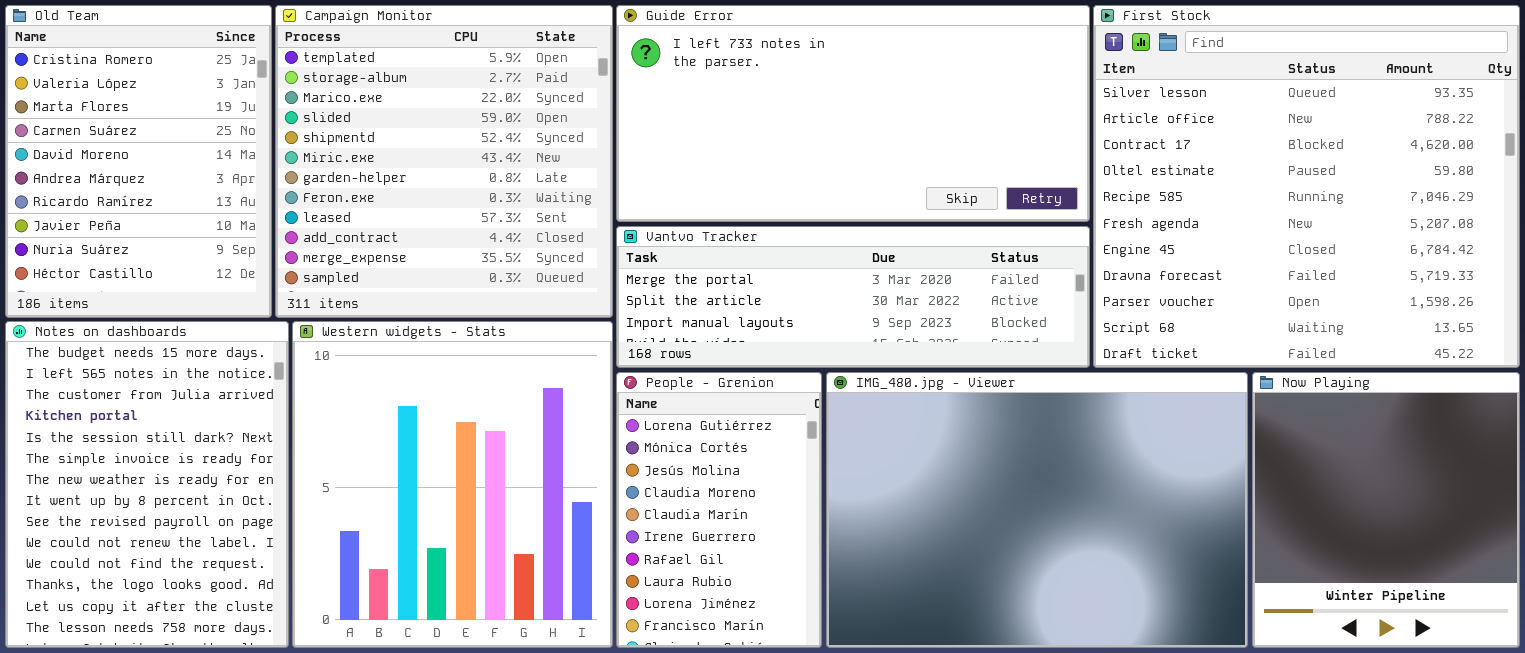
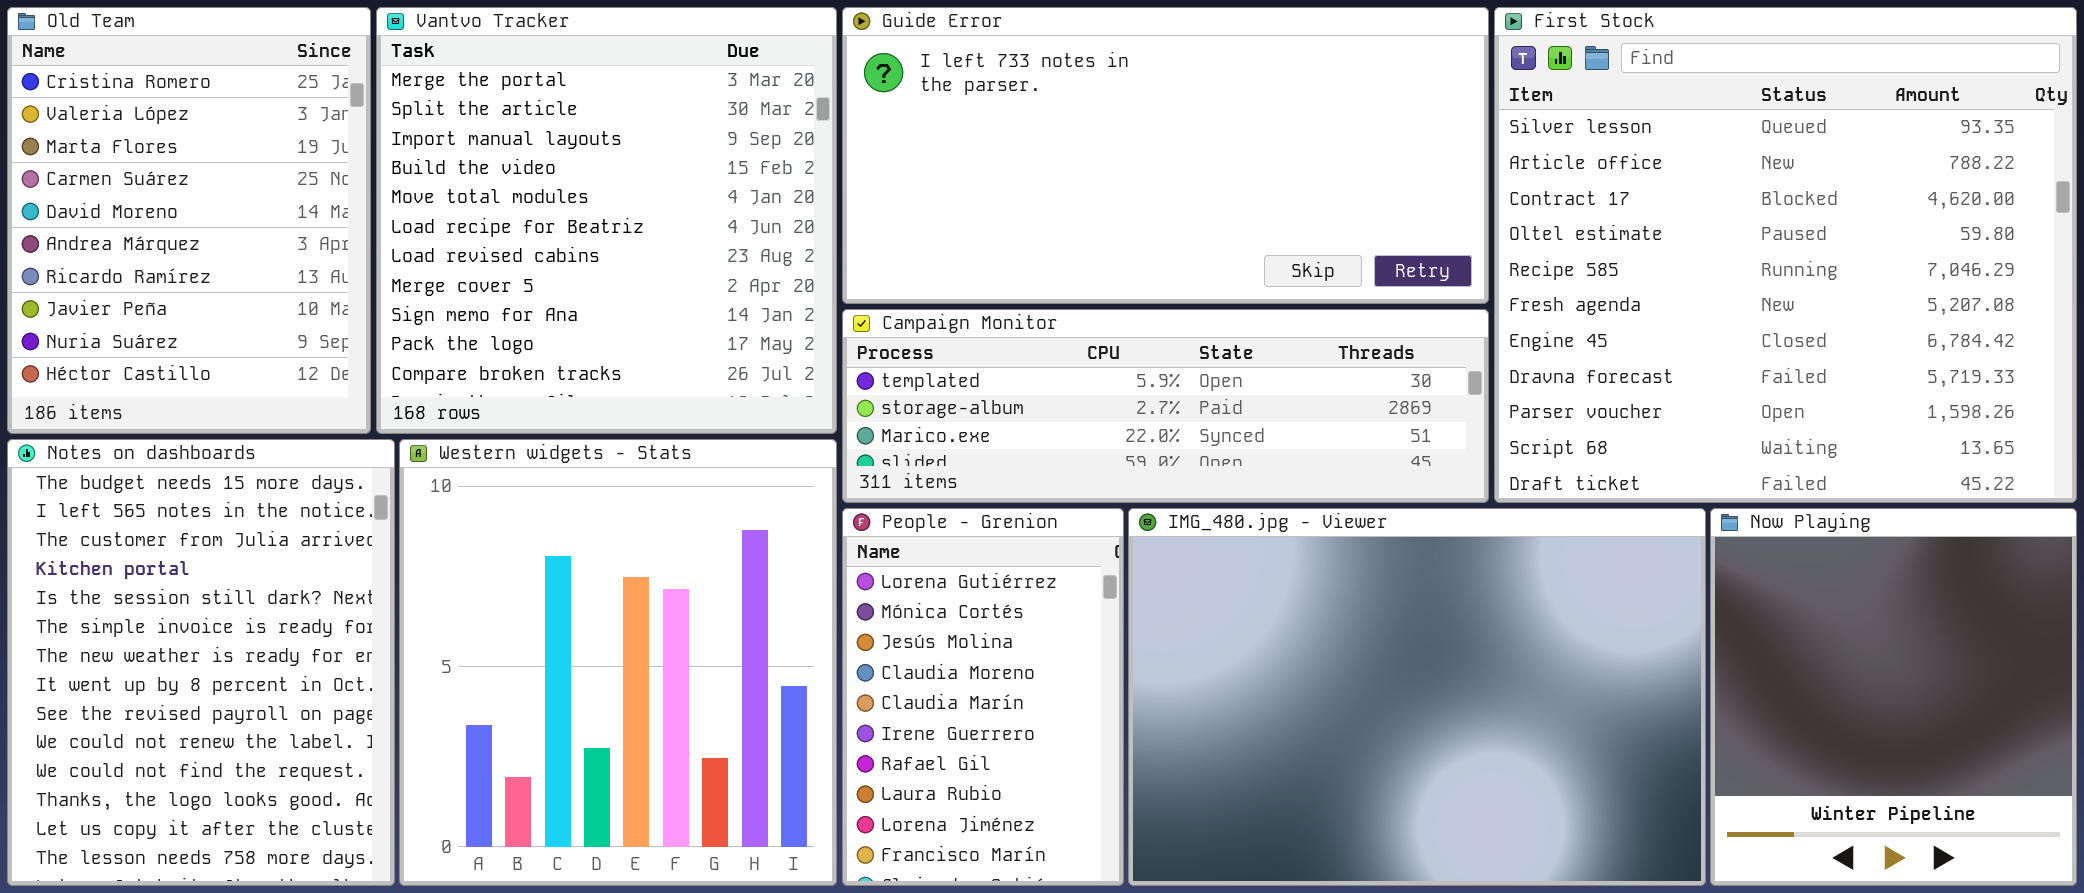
Campaign Monitor: [275,5,613,318] -> [842,309,1489,503], moved, resized
Vantvo Tracker: [616,226,1090,368] -> [376,7,837,434], moved, resized

